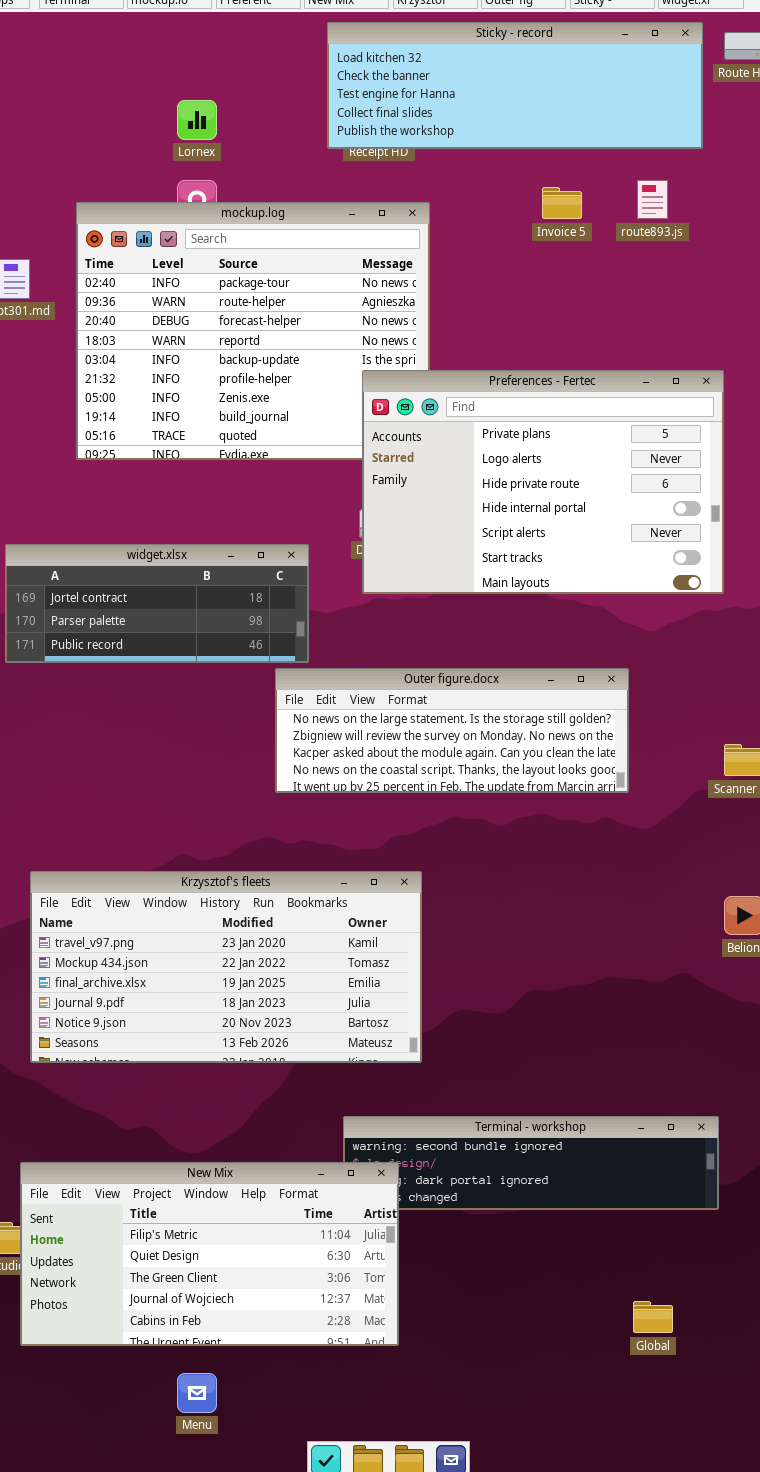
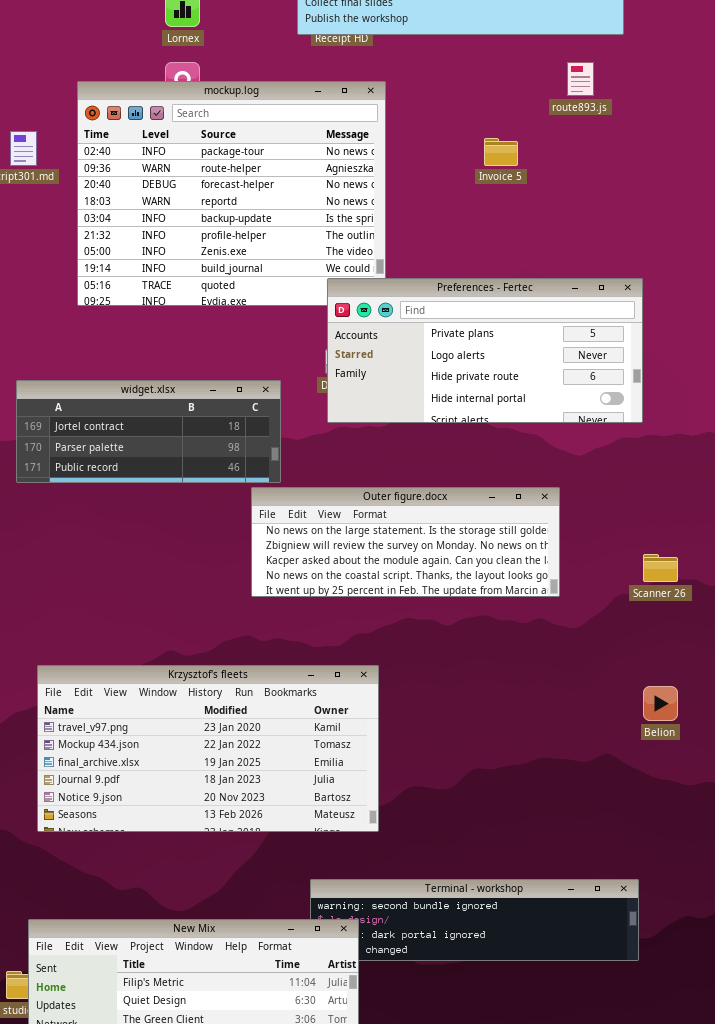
Invoice 5: [542,187,582,219] -> [484,138,518,166], moved
Preferences - Fertec: [362,370,724,594] -> [327,278,643,423], resized

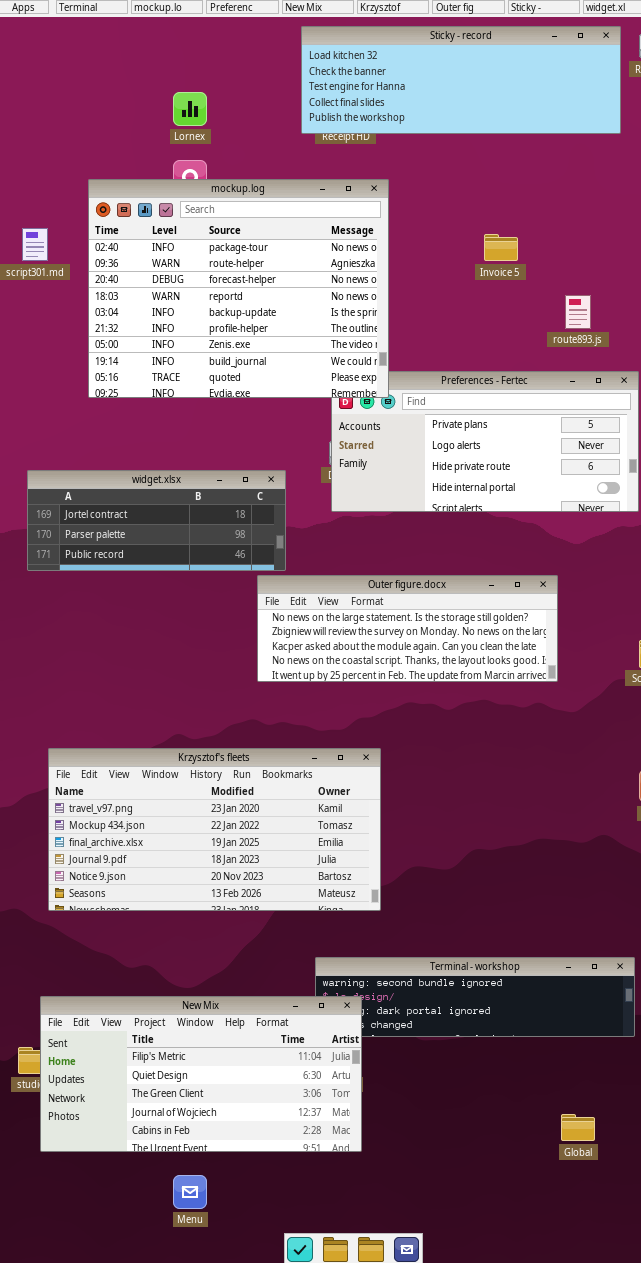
route893.js: [567,62,594,96] -> [565,295,591,329], moved
mockup.log: [77,81,386,306] -> [88,179,389,398], raised

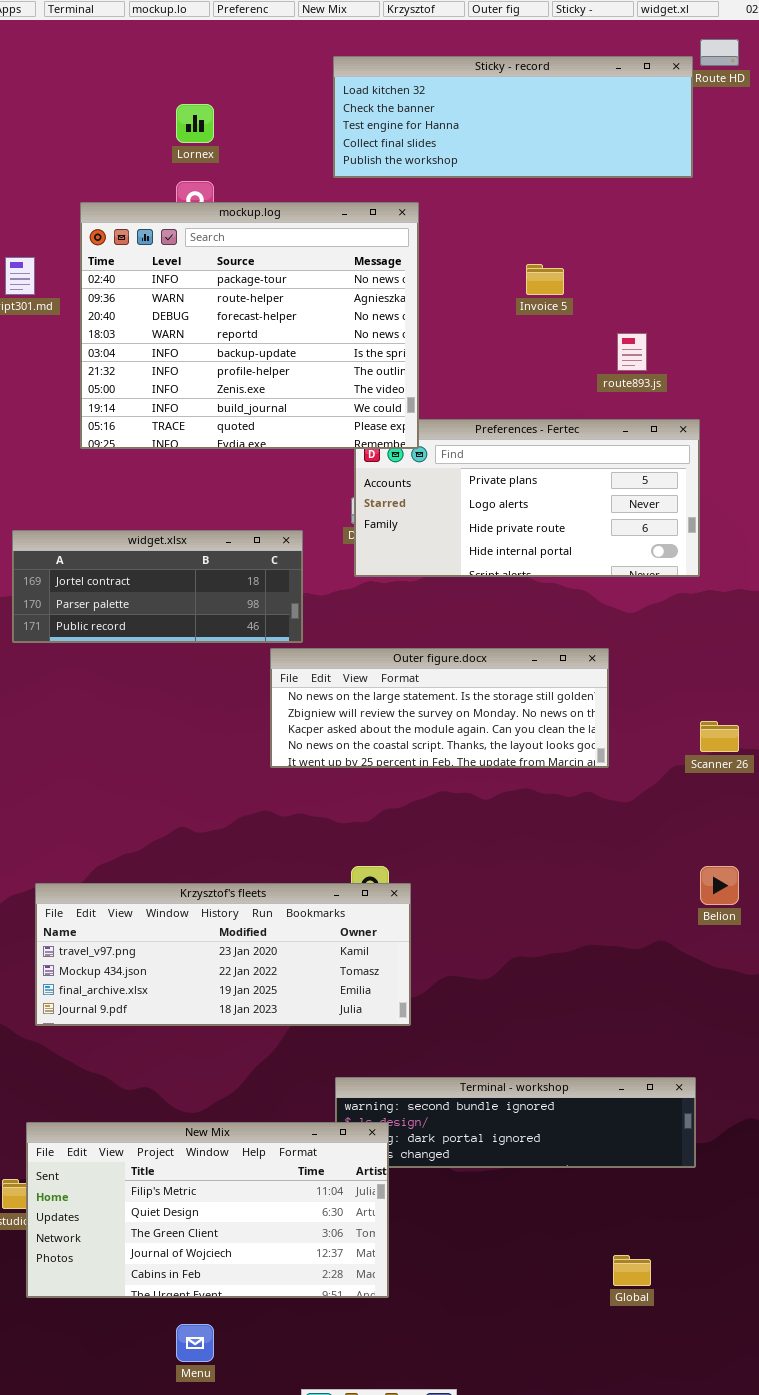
Sticky - record: [301,26,621,134] -> [333,56,693,178], moved
Krzysztof's fleets: [48,748,381,911] -> [35,883,411,1026], resized

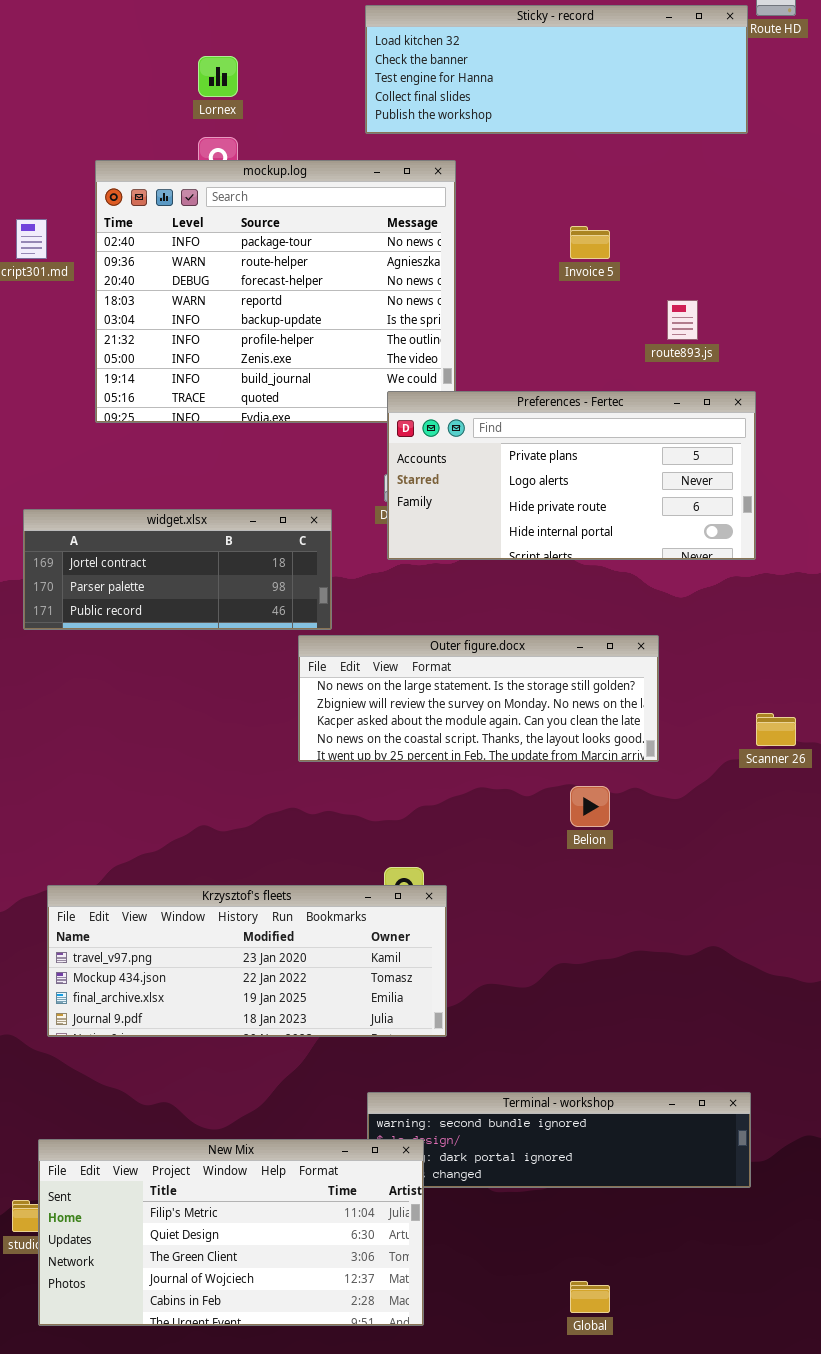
Preferences - Fertec: [354,419,700,577] -> [387,391,756,560], raised
Belion: [700,866,739,905] -> [570,786,610,827], moved
Global: [613,1255,651,1286] -> [570,1281,610,1313], moved

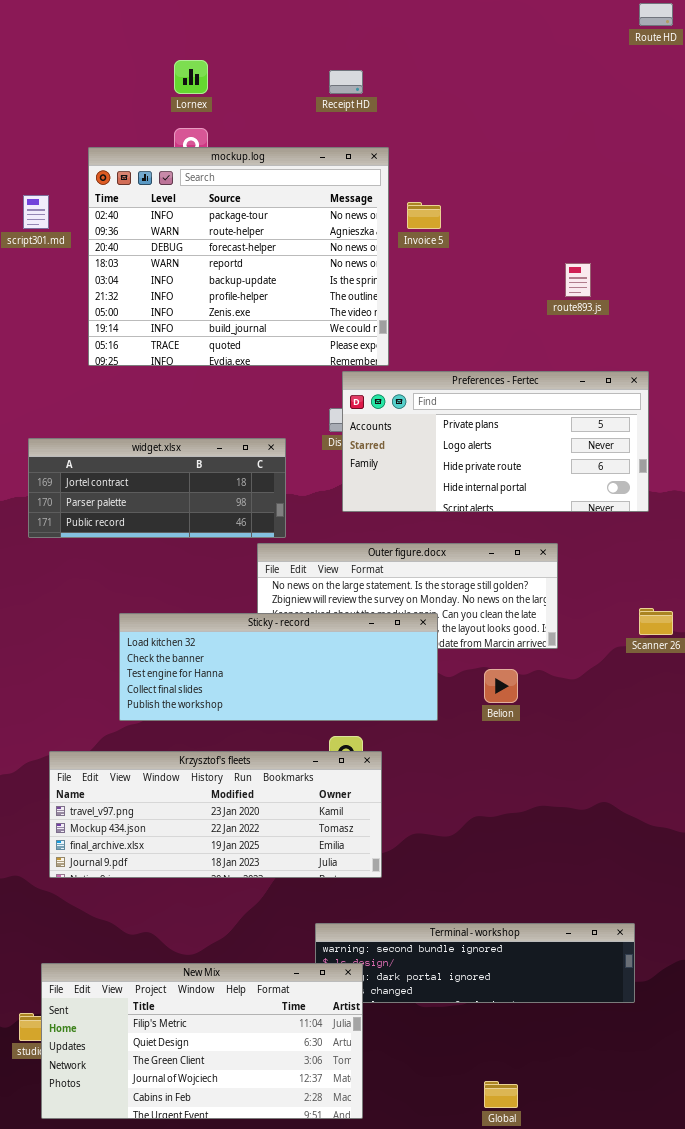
Sticky - record: [365,5,748,134] -> [119,613,438,721], moved
Invoice 5: [570,226,610,259] -> [407,202,441,229], moved
Preferences - Fertec: [387,391,756,560] -> [342,371,649,512], moved

